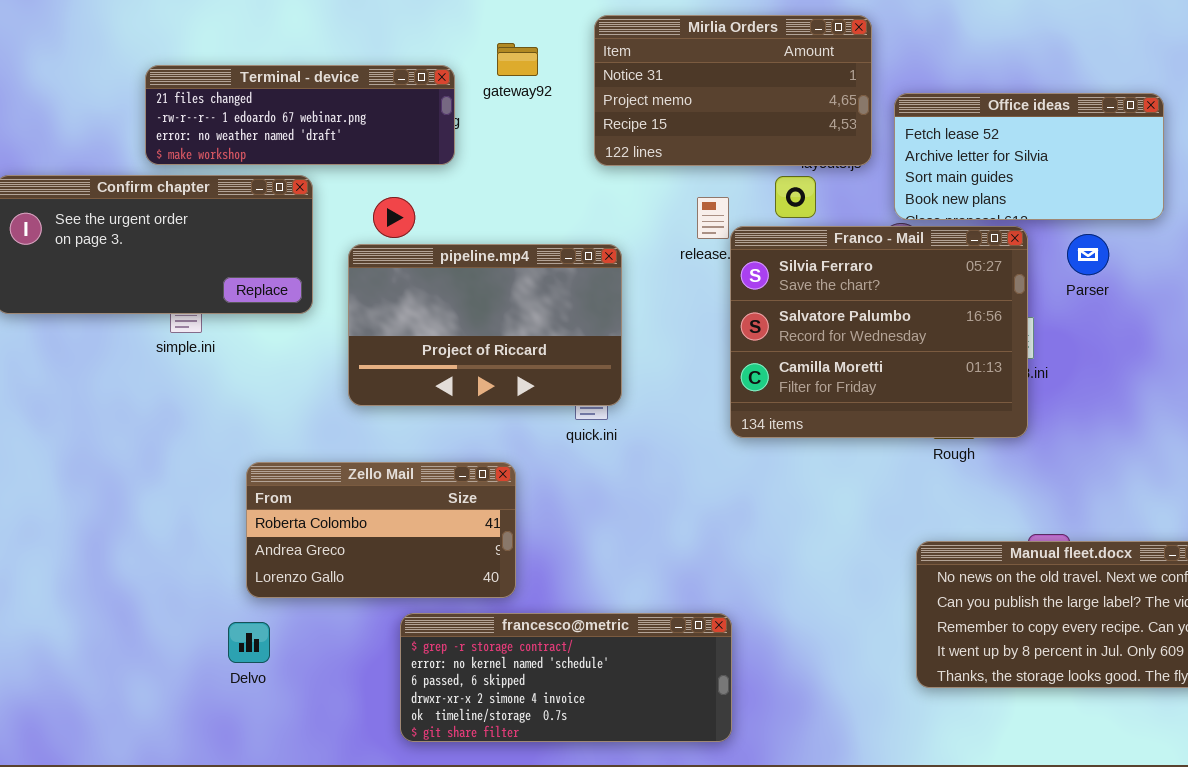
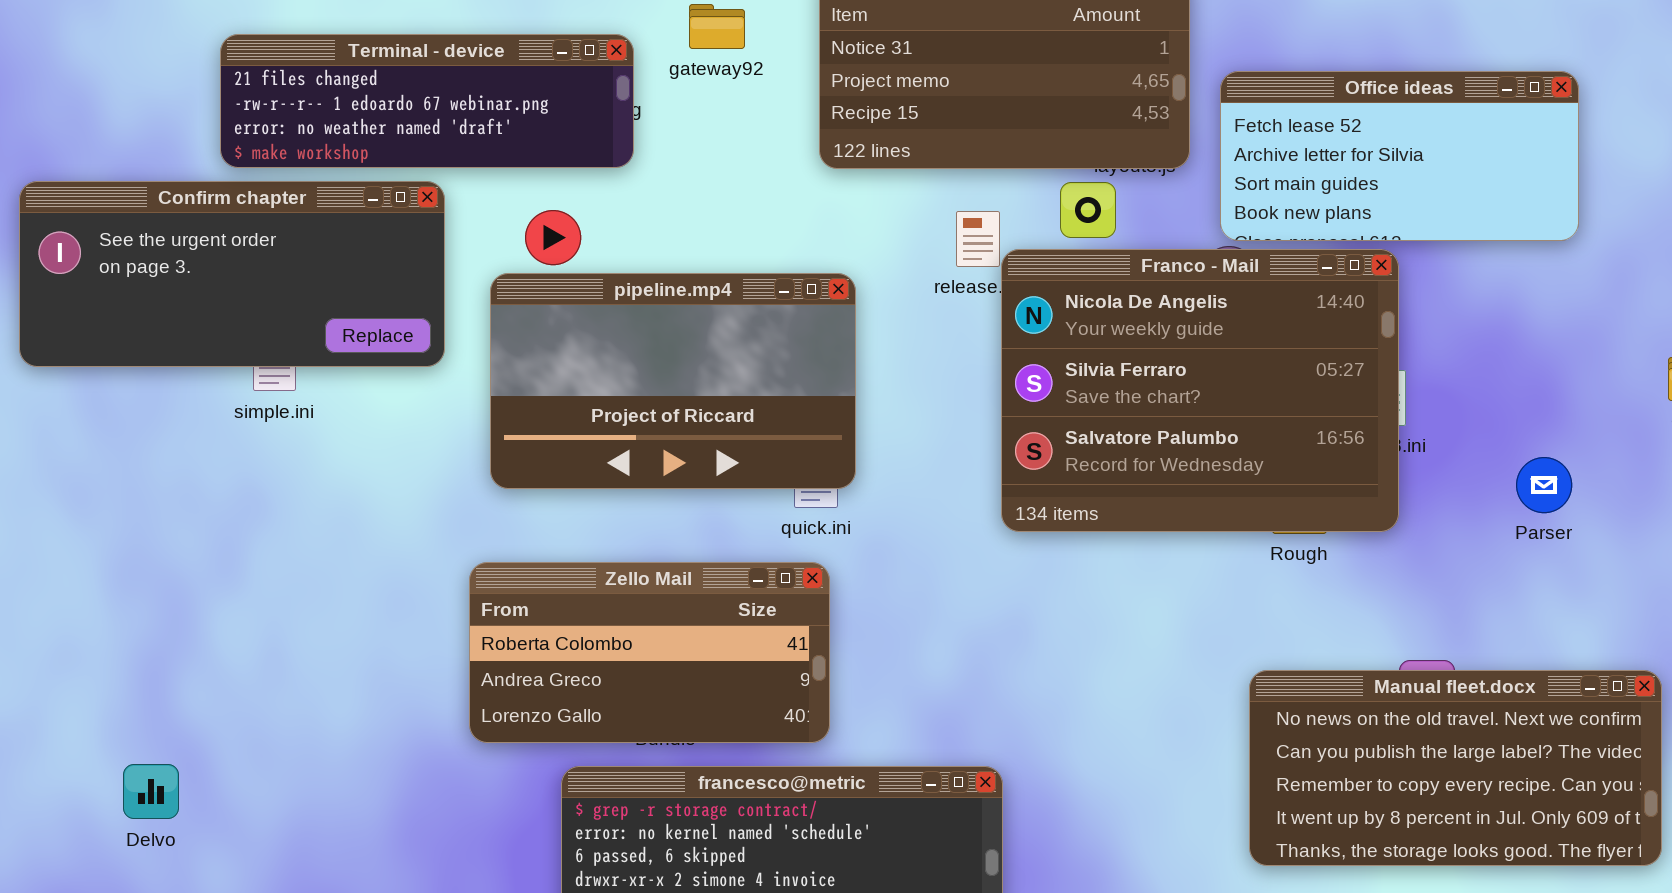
Franco - Mail: [730,226,1028,438] -> [1001,249,1399,532], scrolled up 1 row
Parser: [1067,234,1109,275] -> [1516,457,1572,513], moved
Zello Mail: [246,462,516,598] -> [469,562,830,743], moved
Delvo: [228,622,270,663] -> [123,764,179,819], moved

